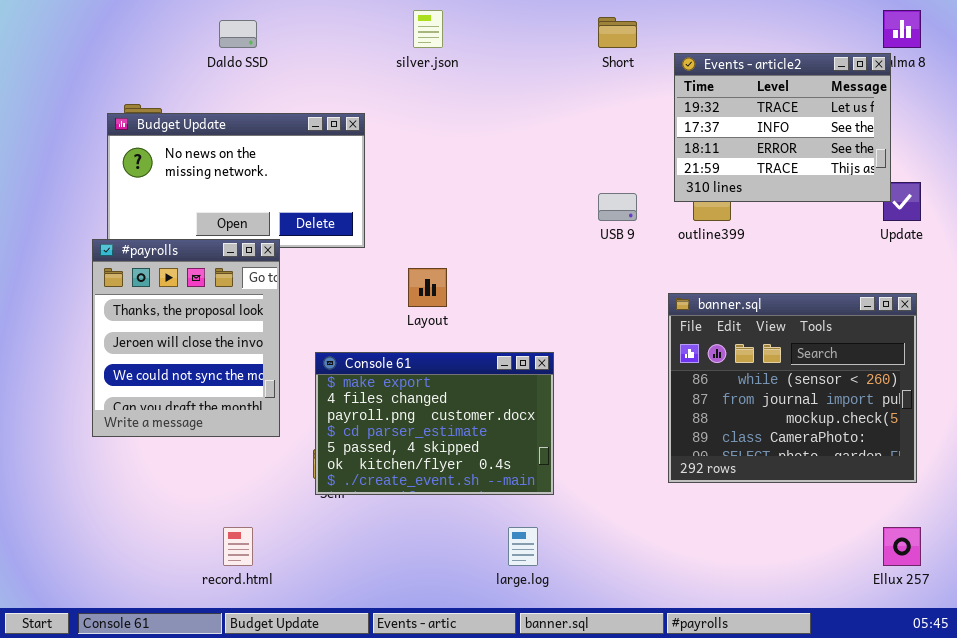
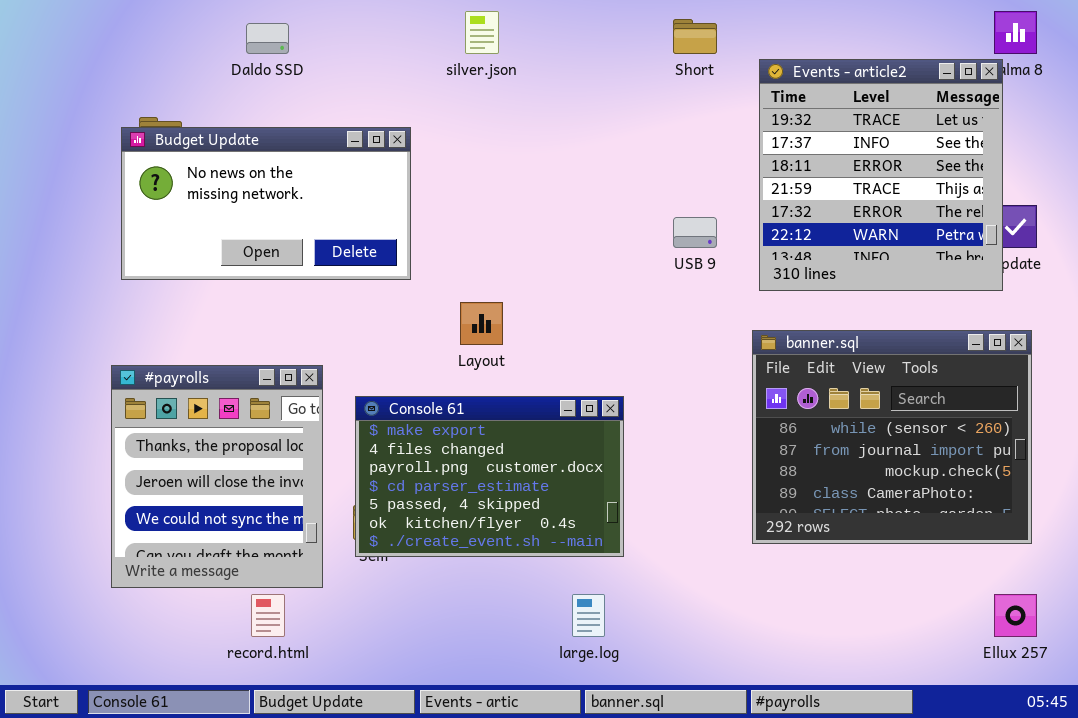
Events - article2: [674,53,891,202] -> [759,59,1003,291], resized
#payrolls: [92,239,280,437] -> [111,365,323,588], moved

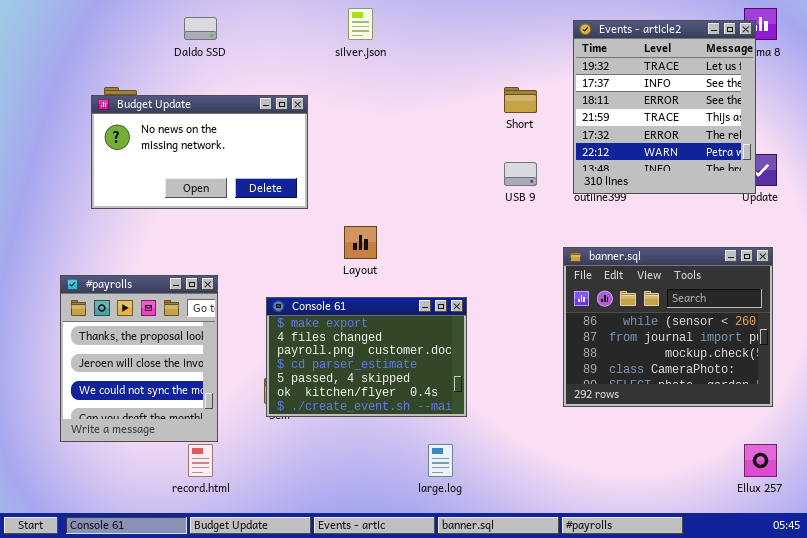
Short: [673,19,717,54] -> [504,87,537,113], moved
Events - article2: [759,59,1003,291] -> [573,20,756,194], moved
#payrolls: [111,365,323,588] -> [60,275,218,442], moved

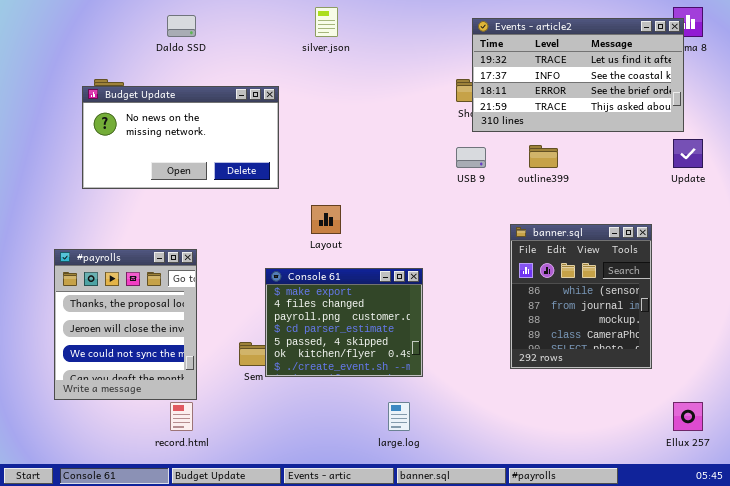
Events - article2: [573,20,756,194] -> [472,18,684,132], resized
banner.sql: [563,247,773,407] -> [510,224,652,369], resized
Console 61: [266,297,467,417] -> [265,268,423,377], resized

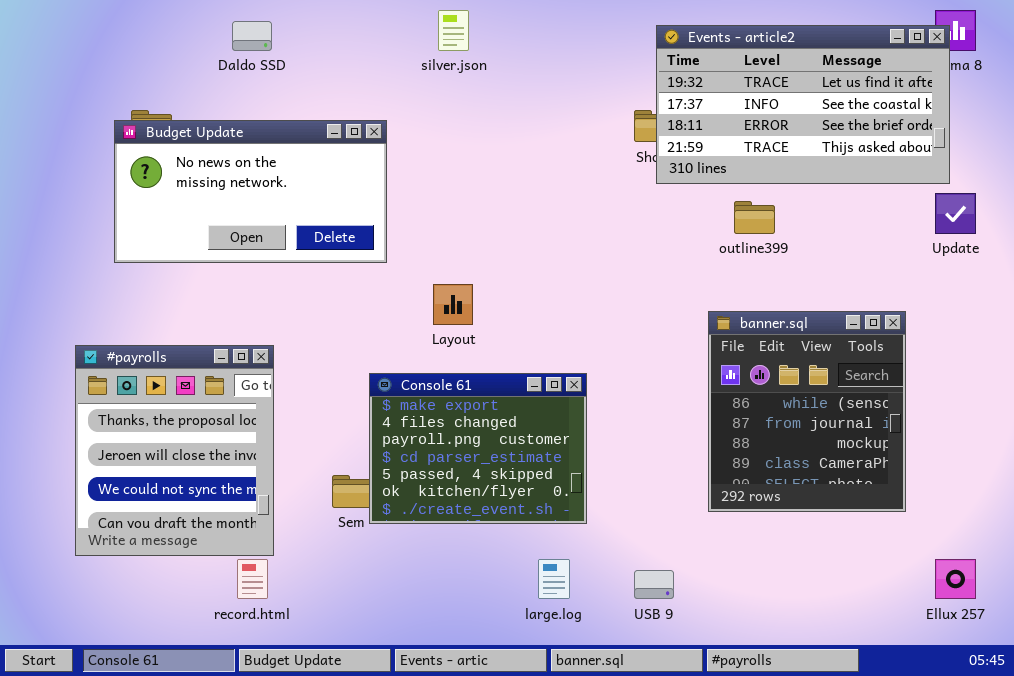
USB 9: [456,147,486,168] -> [634,570,674,599], moved

